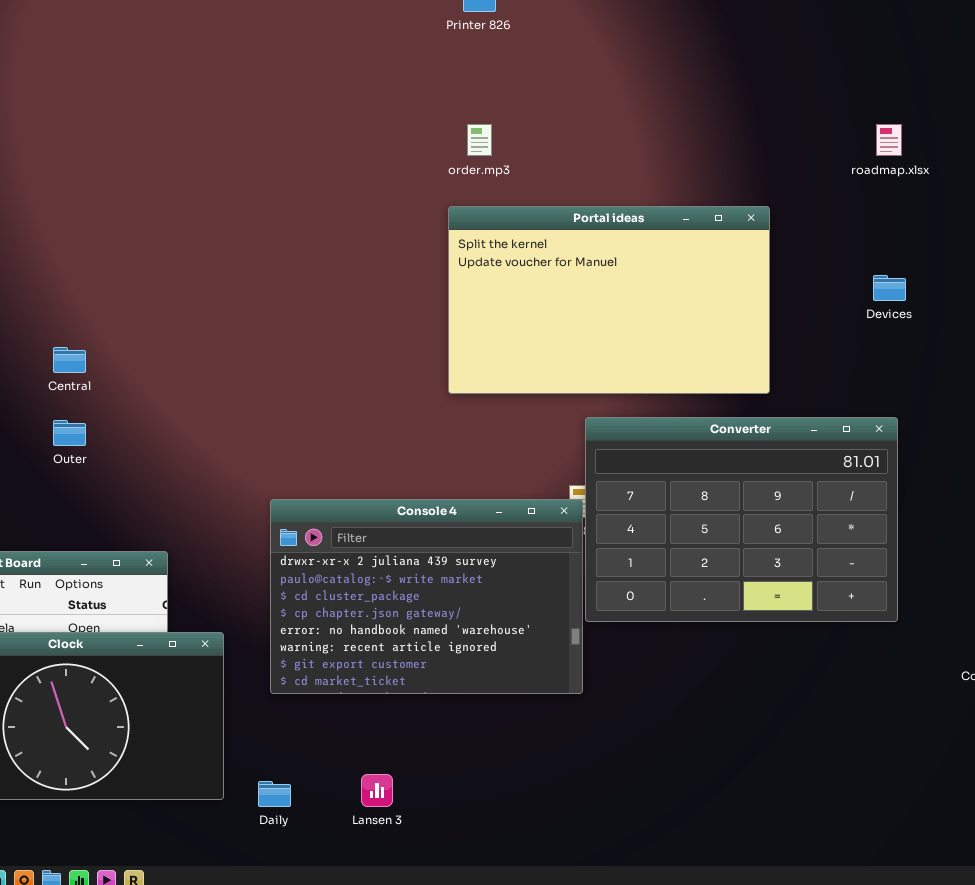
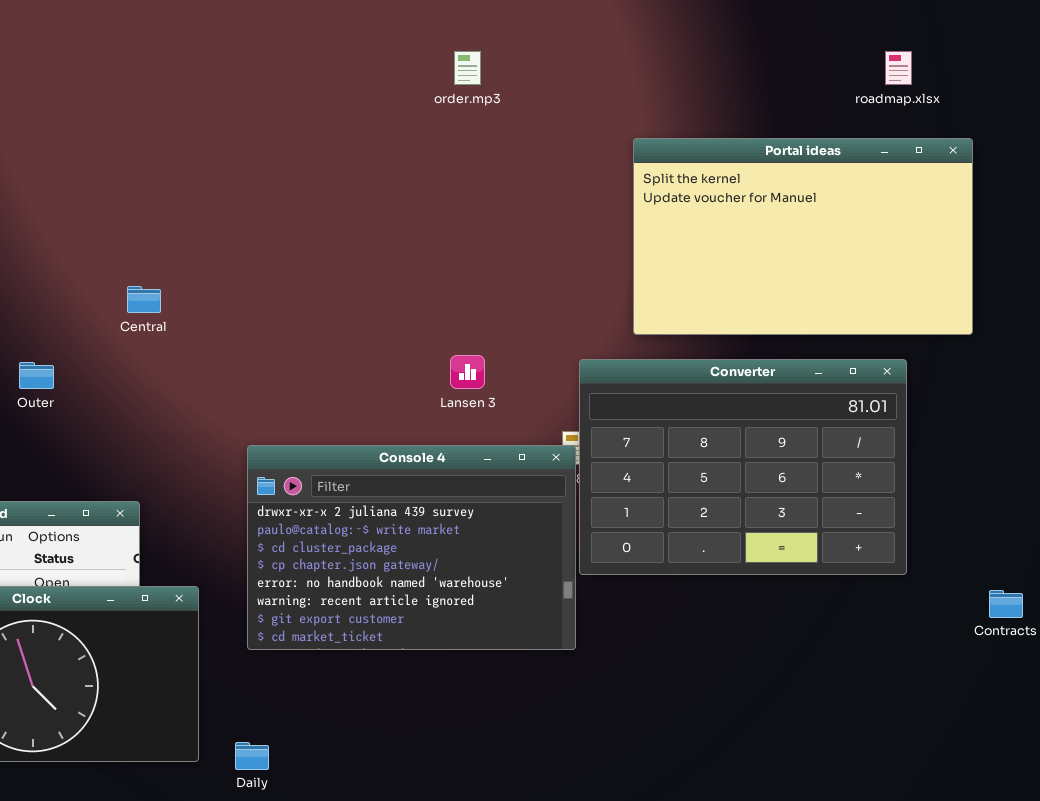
Portal ideas: [448,206,770,394] -> [633,138,973,335], moved
Central: [53,347,86,373] -> [127,286,161,313], moved
Lansen 3: [361,774,393,807] -> [450,355,485,389], moved

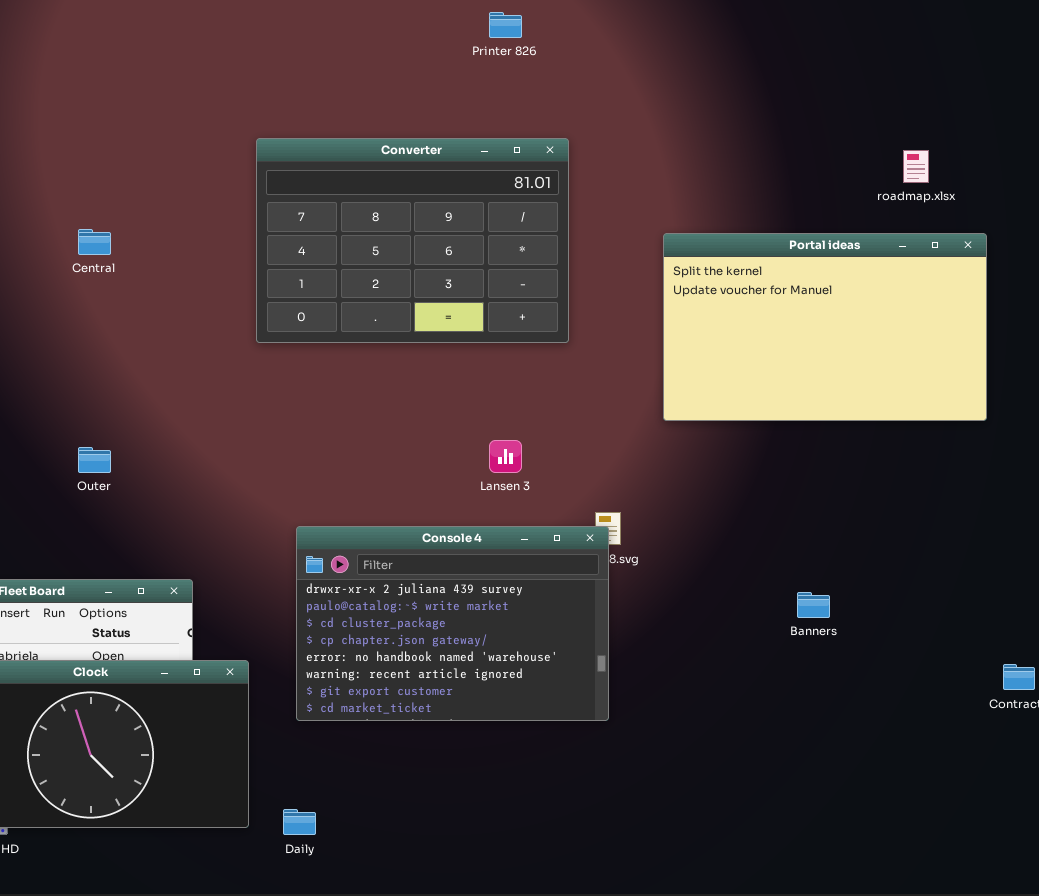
Central: [127,286,161,313] -> [78,229,111,255], moved
Converter: [579,359,907,575] -> [256,138,569,343], moved

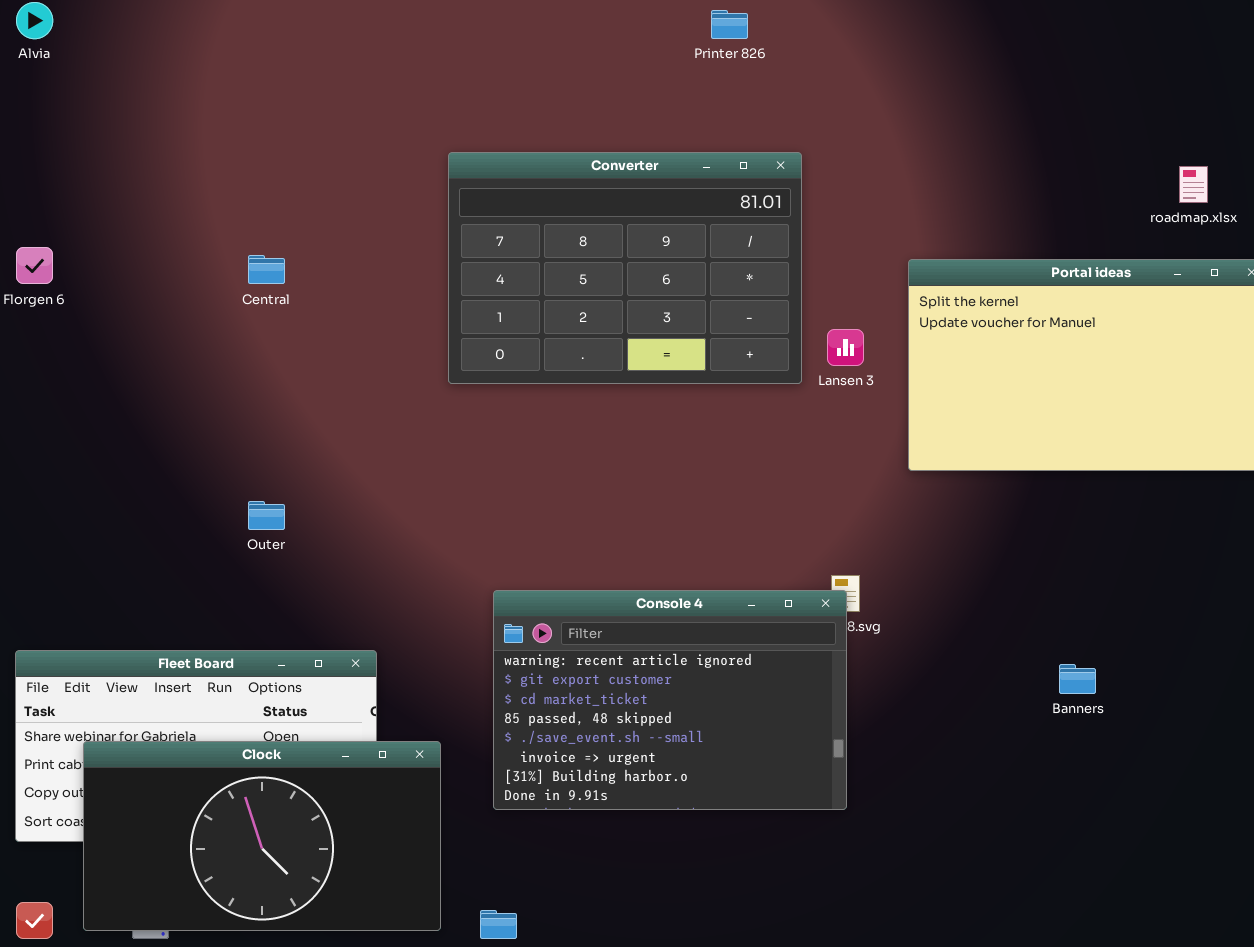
Lansen 3: [489,440,522,473] -> [827,329,864,366], moved
Console 4: [296,526,609,721] -> [493,590,847,810], scrolled down 5 rows

